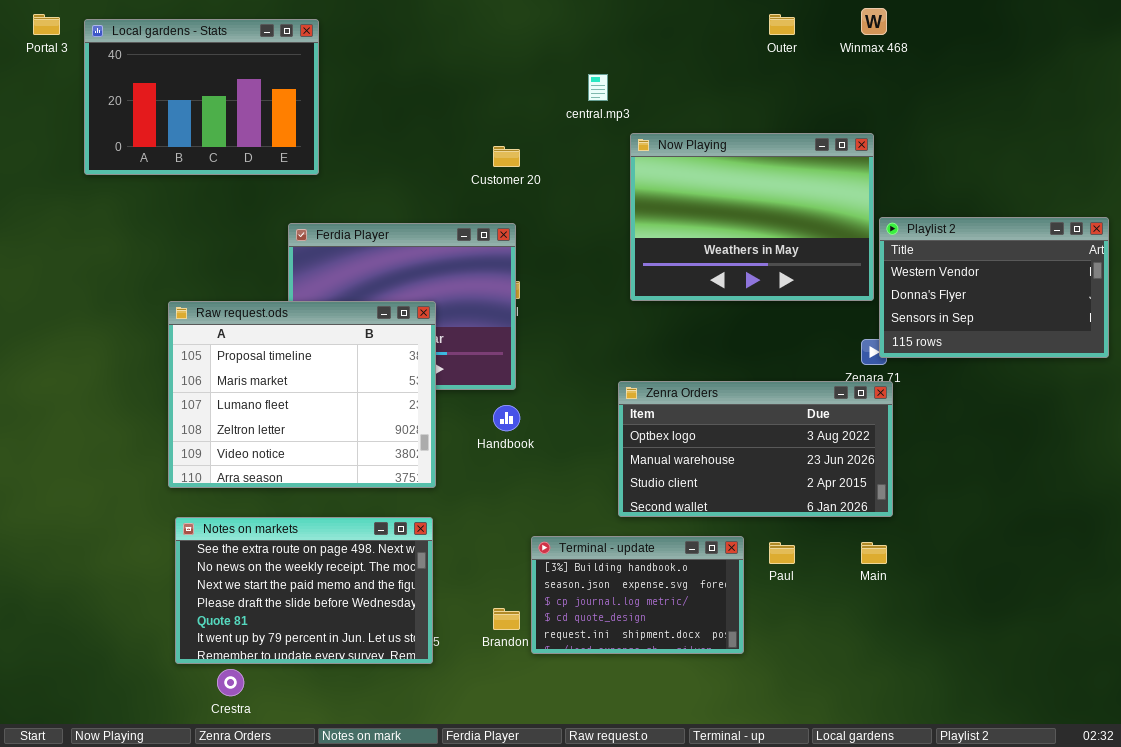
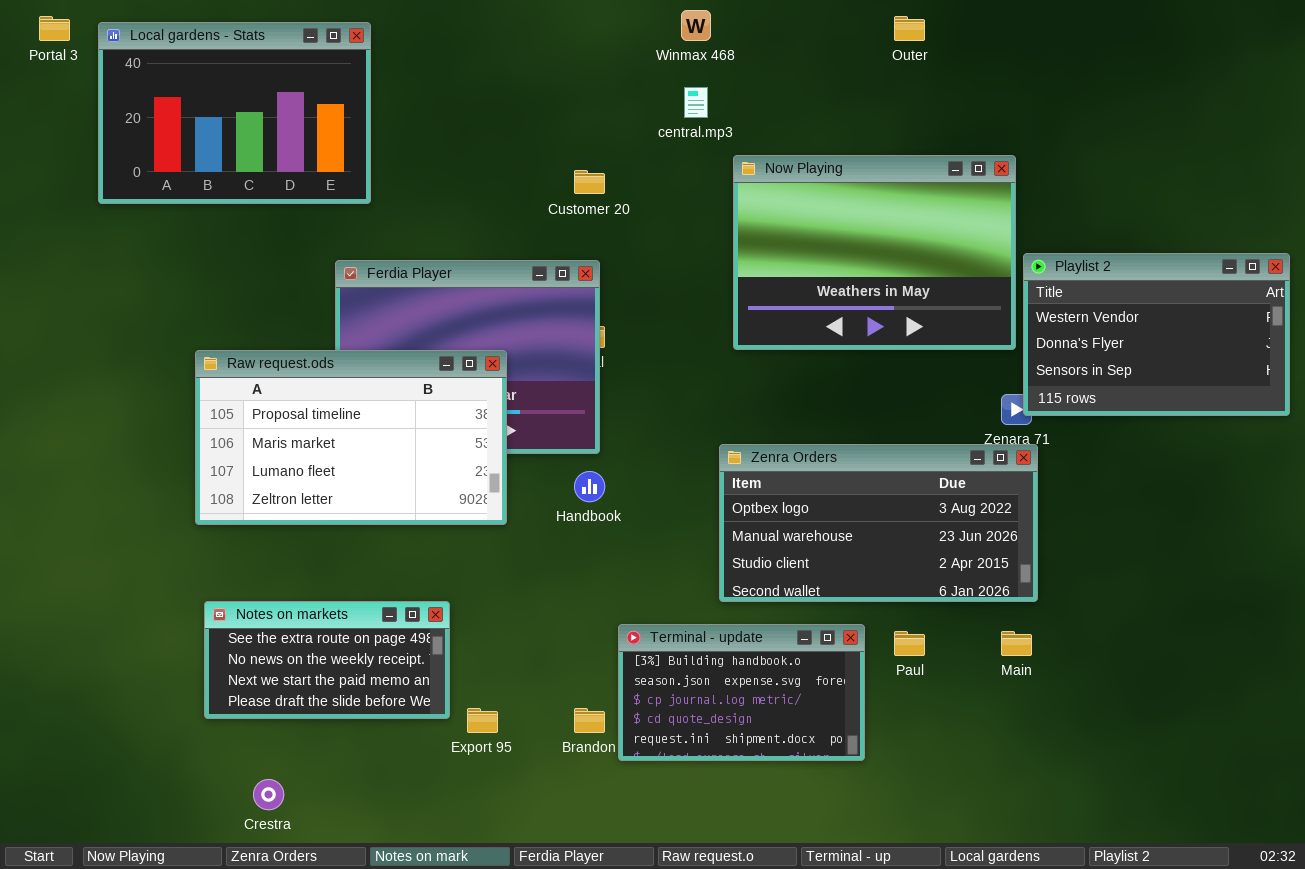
Winmax 468: [861,8,887,35] -> [681,10,711,41], moved
Raw request.ods: [168,301,436,488] -> [195,350,507,525], resized
Notes on markets: [175,517,433,664] -> [204,601,450,719], resized

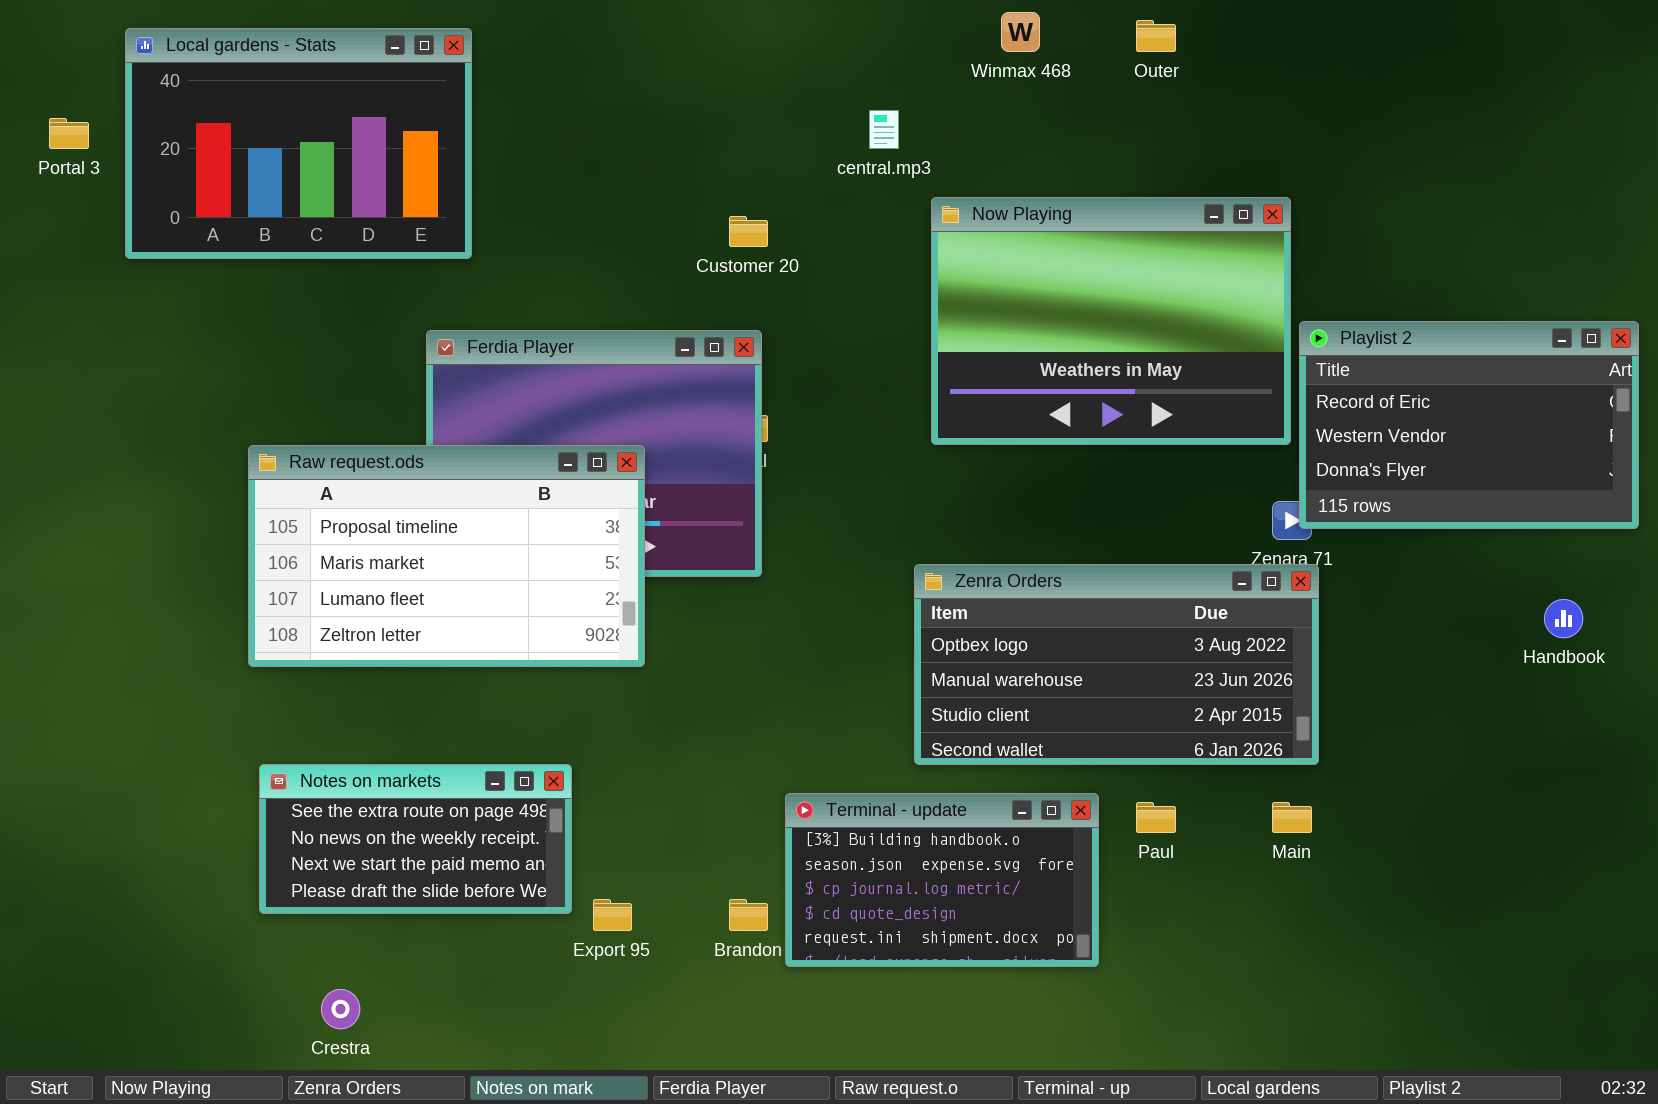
Winmax 468: [681,10,711,41] -> [1001,12,1040,52], moved
Portal 3: [39,16,70,41] -> [49,118,89,149], moved
Playlist 2: [1023,253,1290,416] -> [1299,321,1639,529], scrolled up 1 row
Handbook: [574,471,605,502] -> [1544,599,1583,638], moved

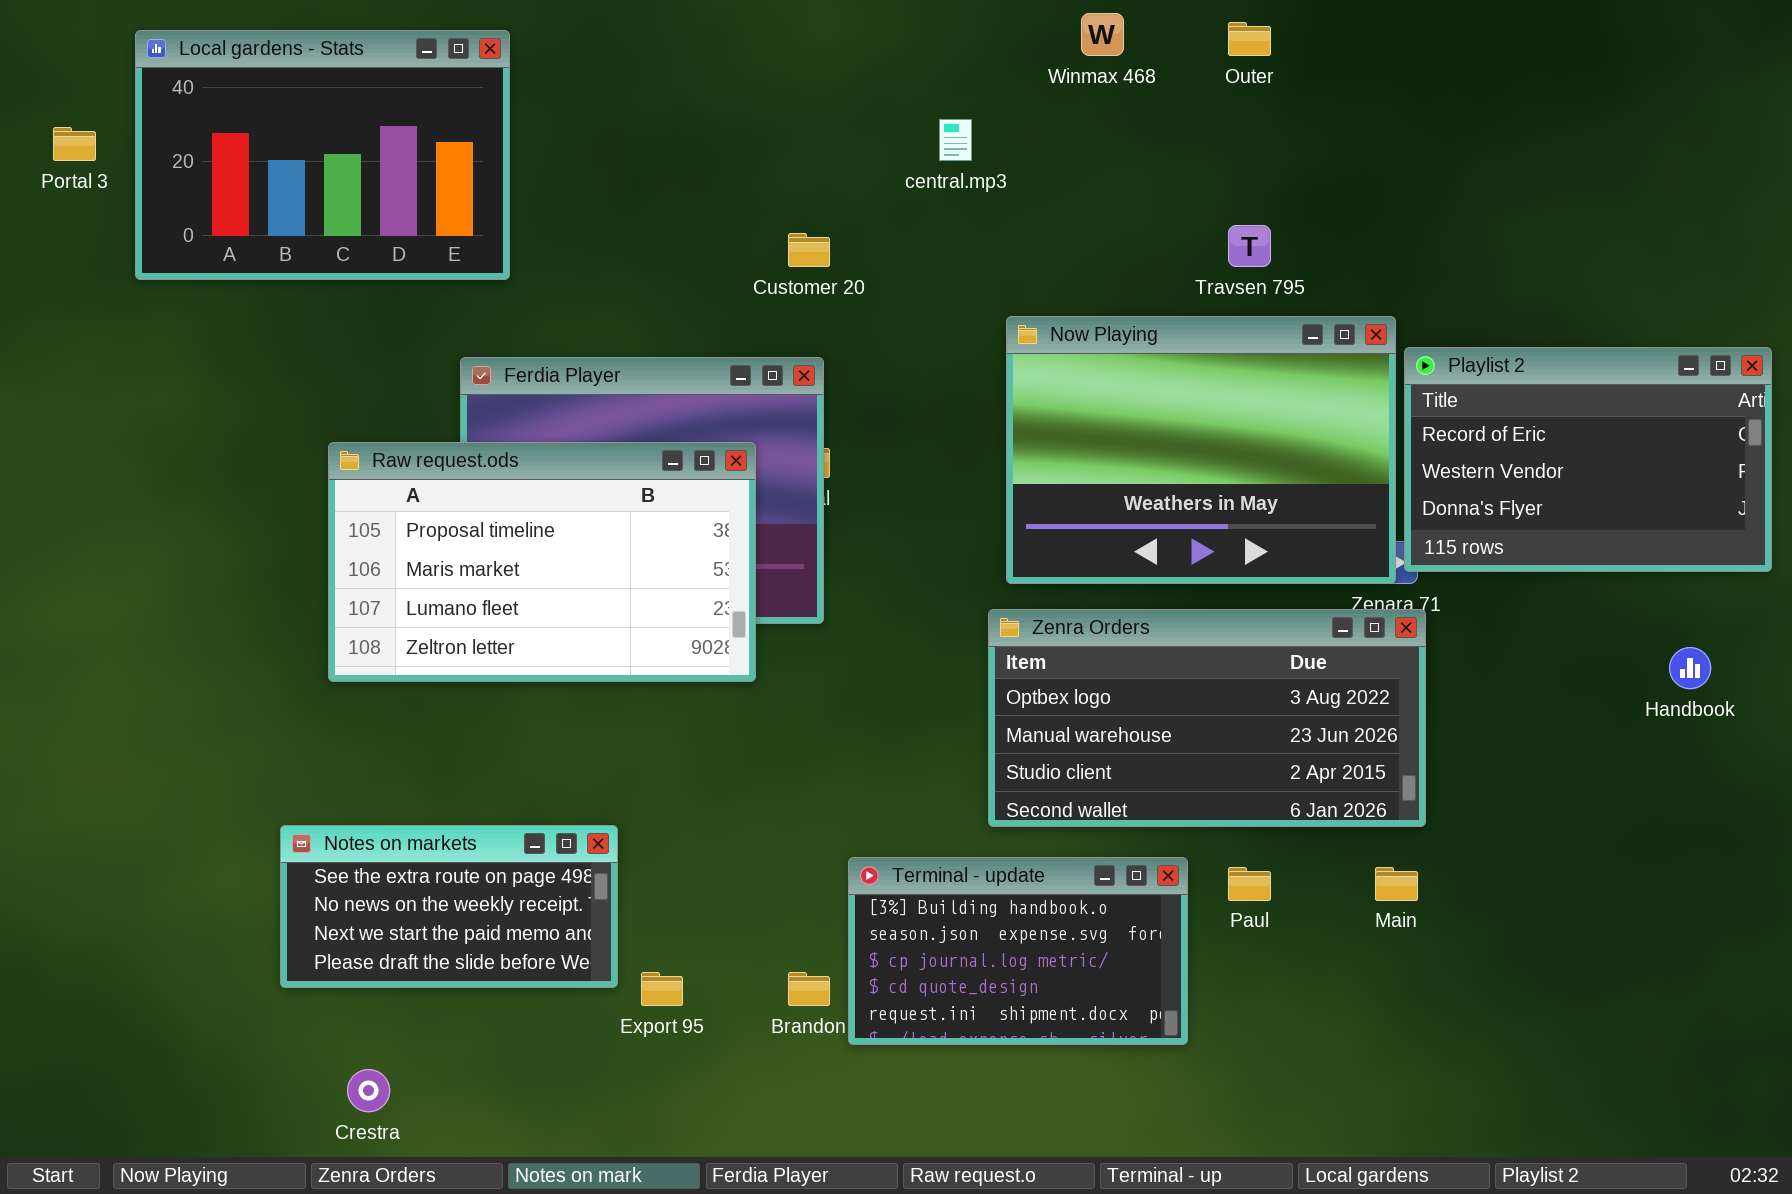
Now Playing: [931,197,1291,445] -> [1006,316,1396,584], moved
Raw request.ods: [248,445,645,667] -> [328,442,756,682], moved

